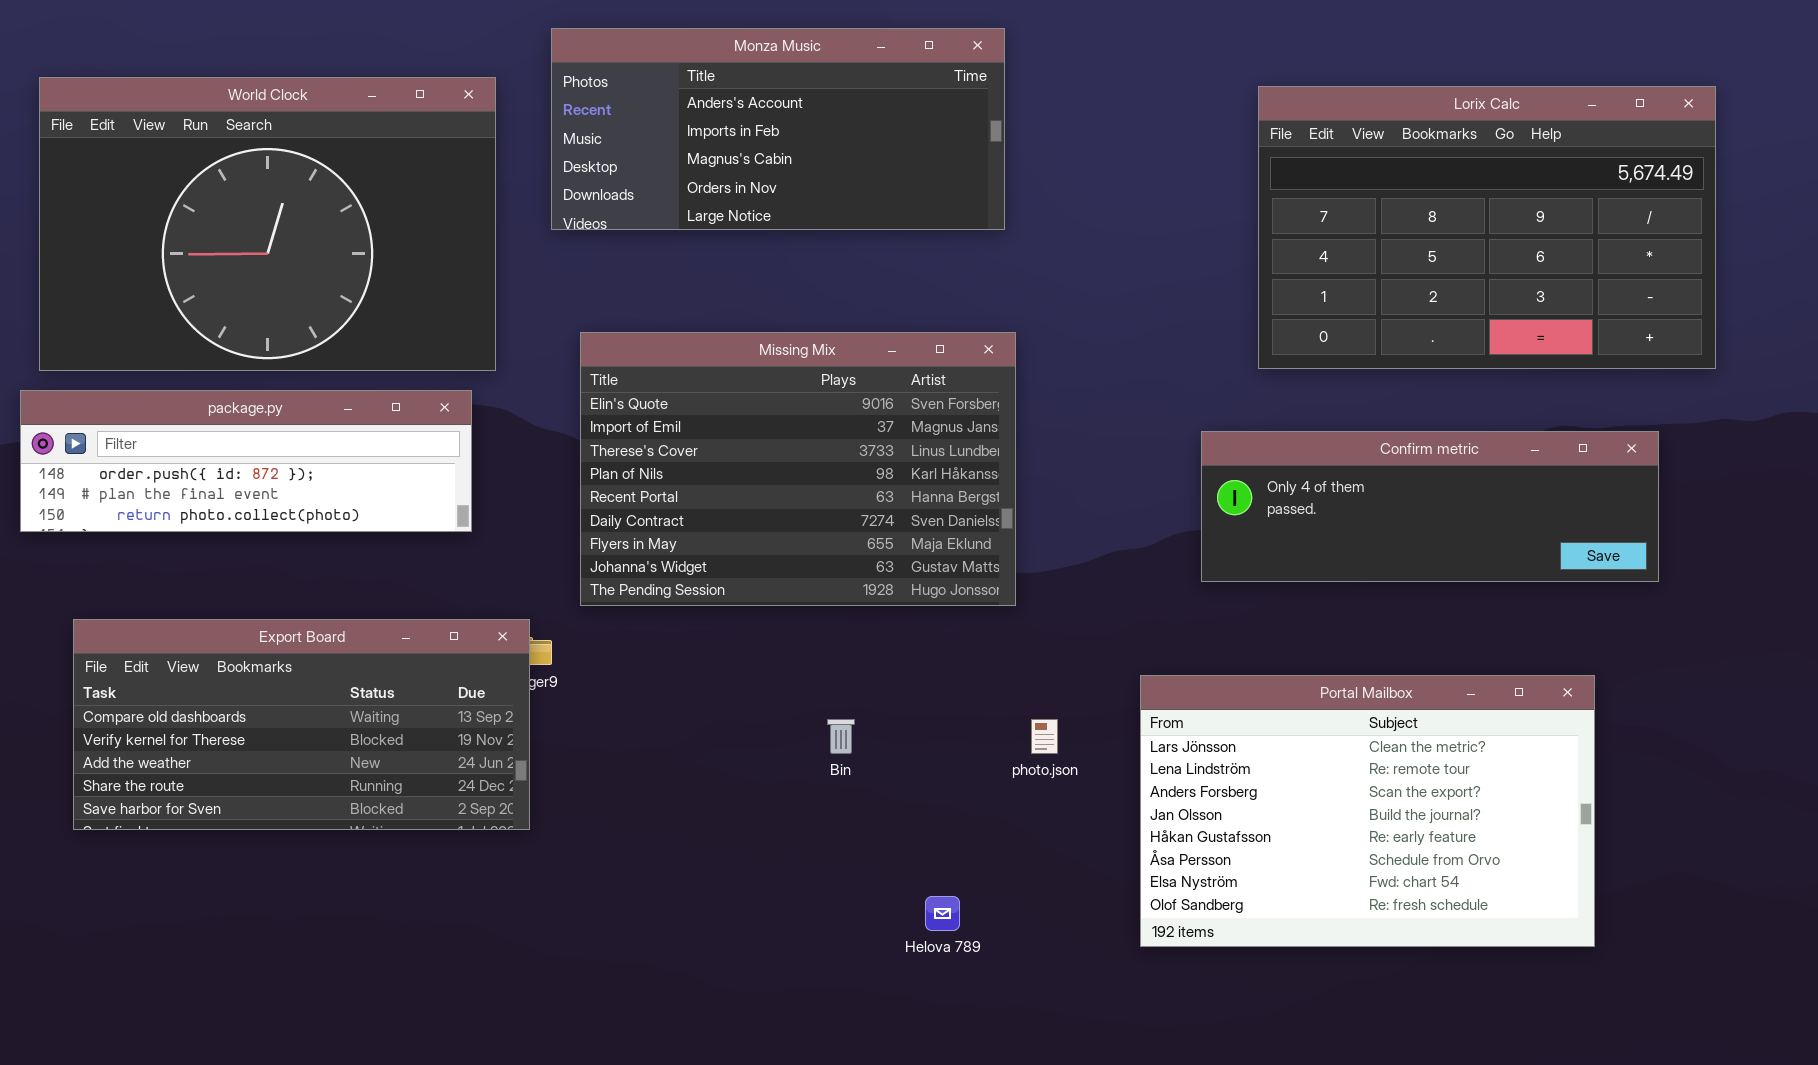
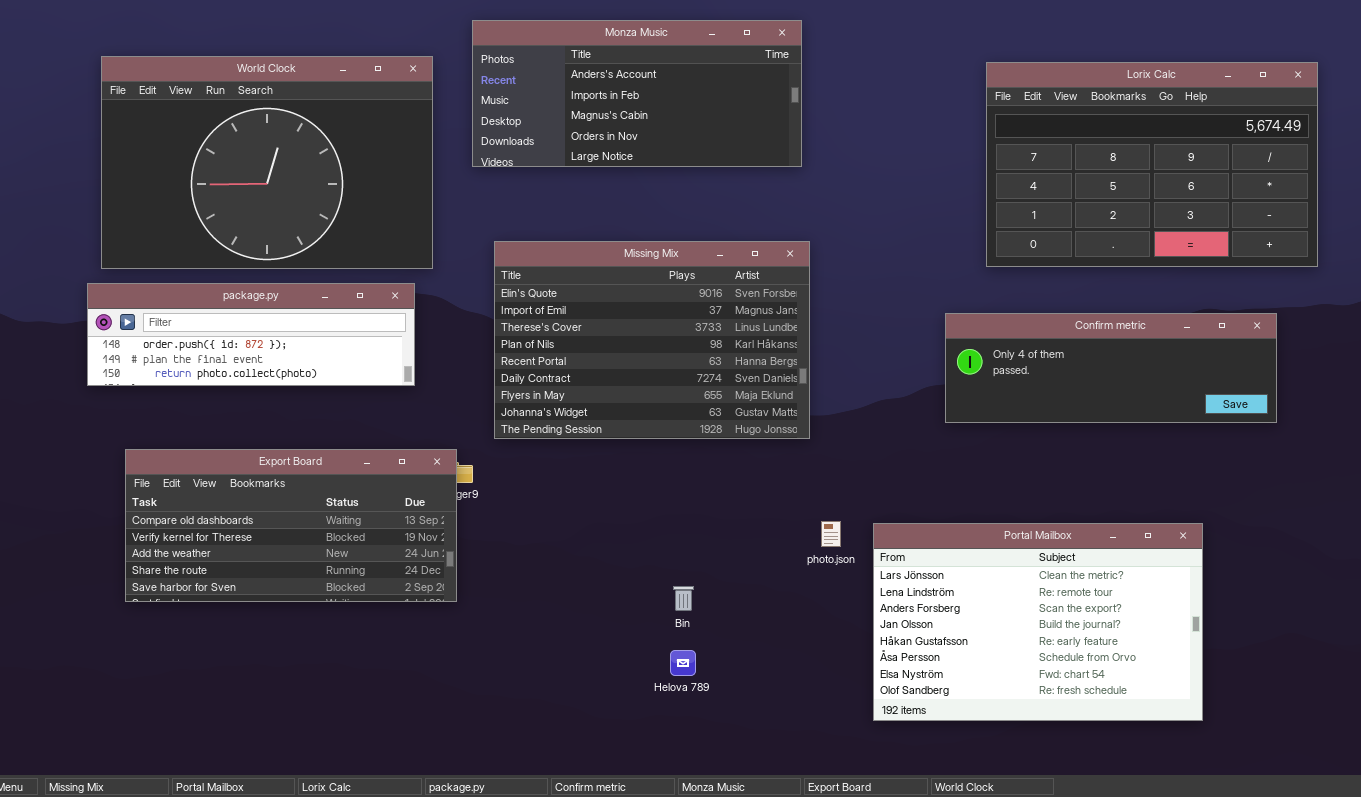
Portal Mailbox: [1140,675,1595,947] -> [873,523,1203,721], moved
Bin: [827,719,855,754] -> [673,586,694,611], moved
Helova 789: [925,896,960,931] -> [670,650,696,676], moved

